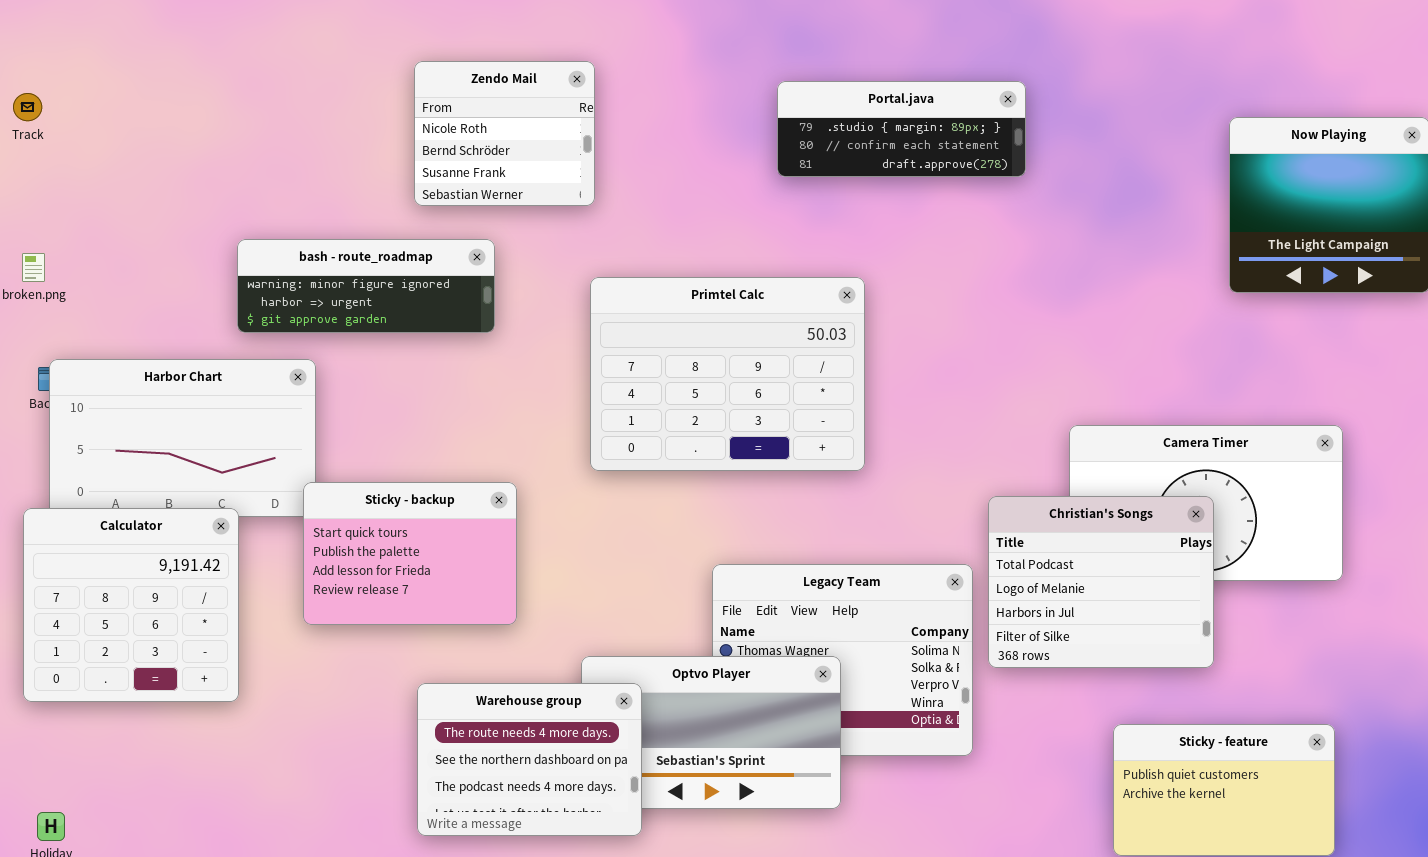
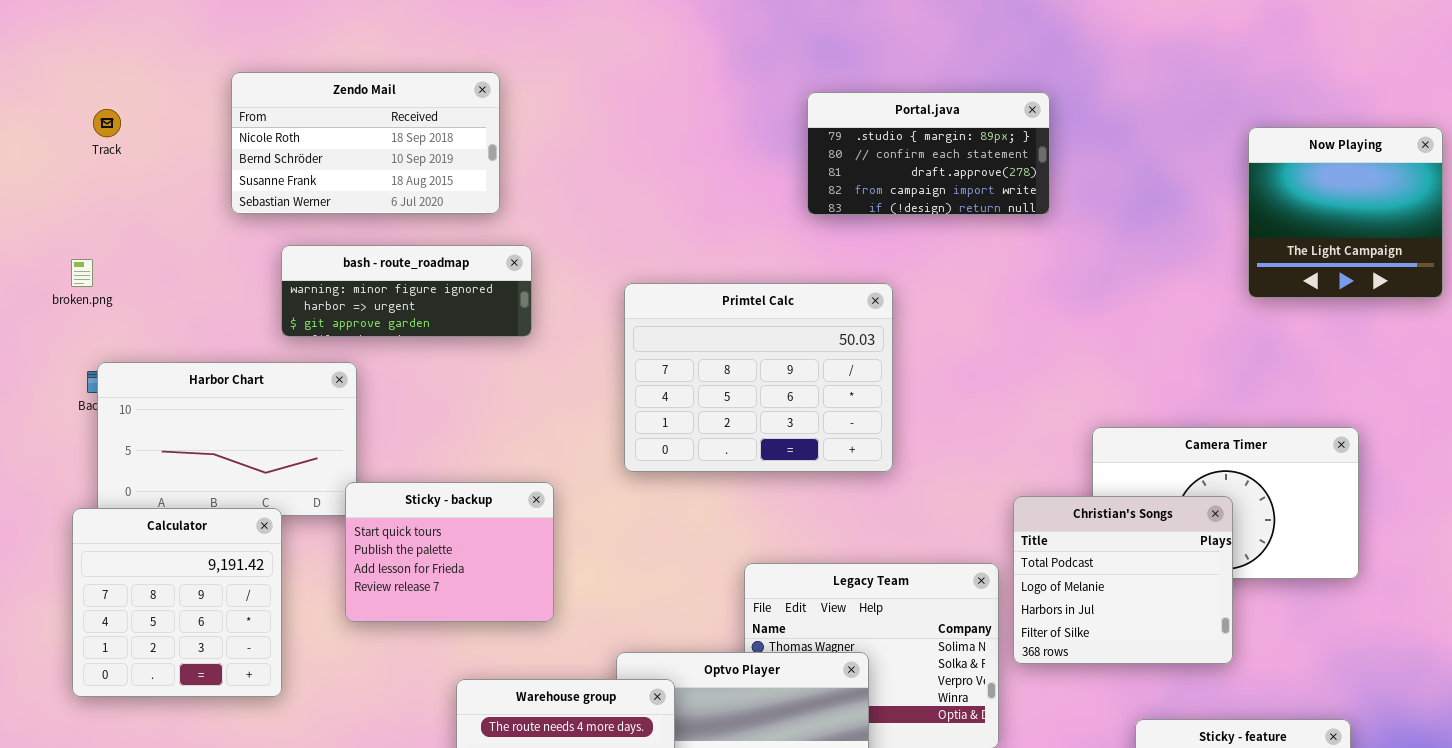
Zendo Mail: [414,61,595,206] -> [231,72,500,214], moved, resized
Portal.java: [777,81,1026,177] -> [807,92,1050,215], resized
Track: [13,93,42,121] -> [93,109,121,137], moved

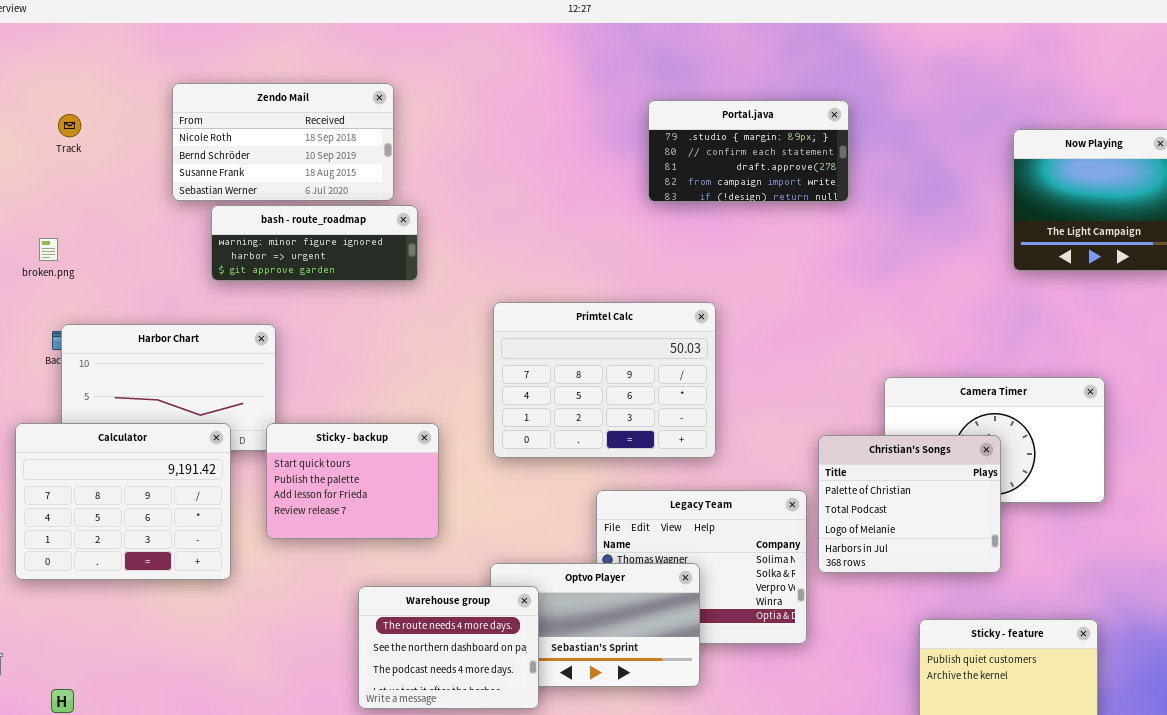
bash - route_roadmap: [281,245,532,337] -> [211,205,418,281], moved
Primtel Calc: [624,283,893,472] -> [493,302,716,458], moved
Christian's Songs: [1013,496,1233,664] -> [818,435,1001,573], scrolled up 1 row
Calculator: [72,508,282,697] -> [15,423,231,580], moved, resized

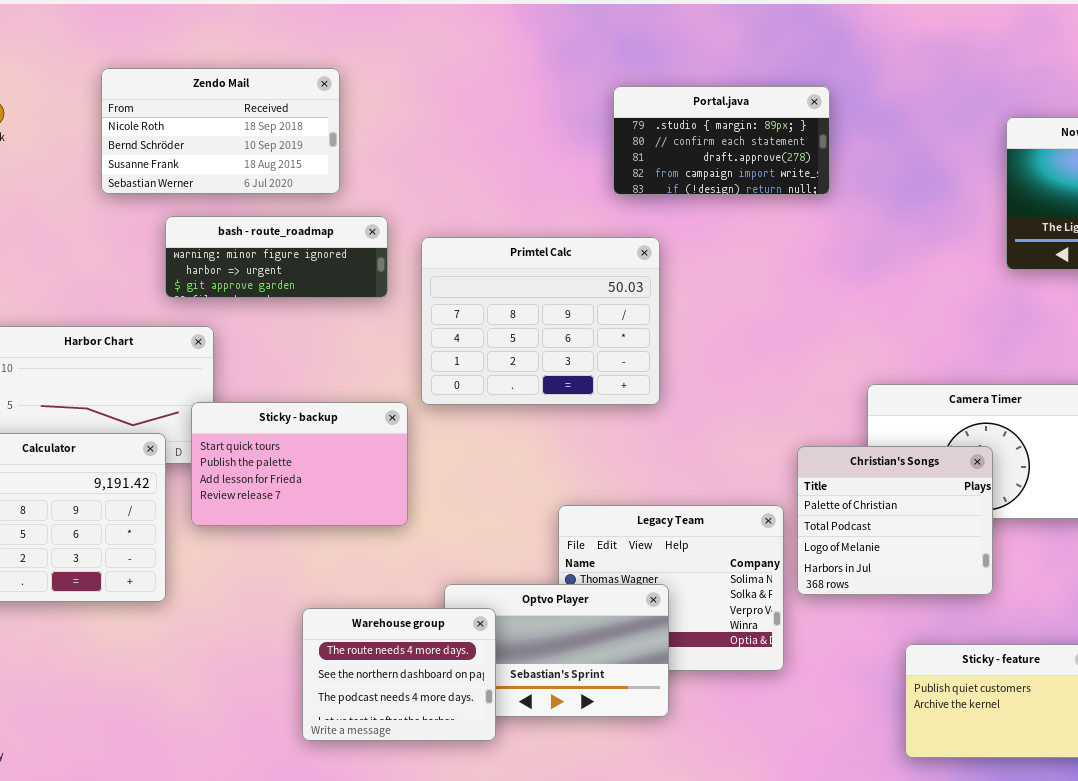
bash - route_roadmap: [211,205,418,281] -> [165,216,388,298], moved
Primtel Calc: [493,302,716,458] -> [421,237,660,405], moved
Sticky - backup: [266,423,439,539] -> [191,402,408,526], moved, resized

